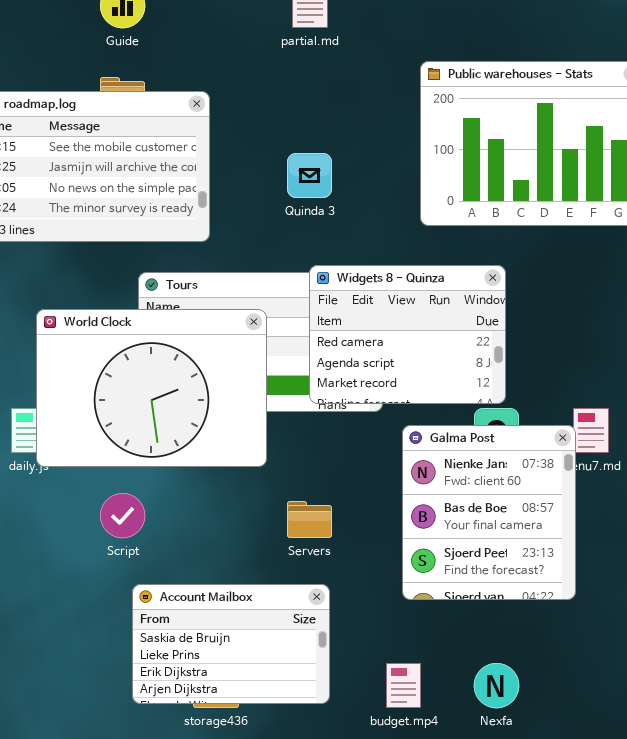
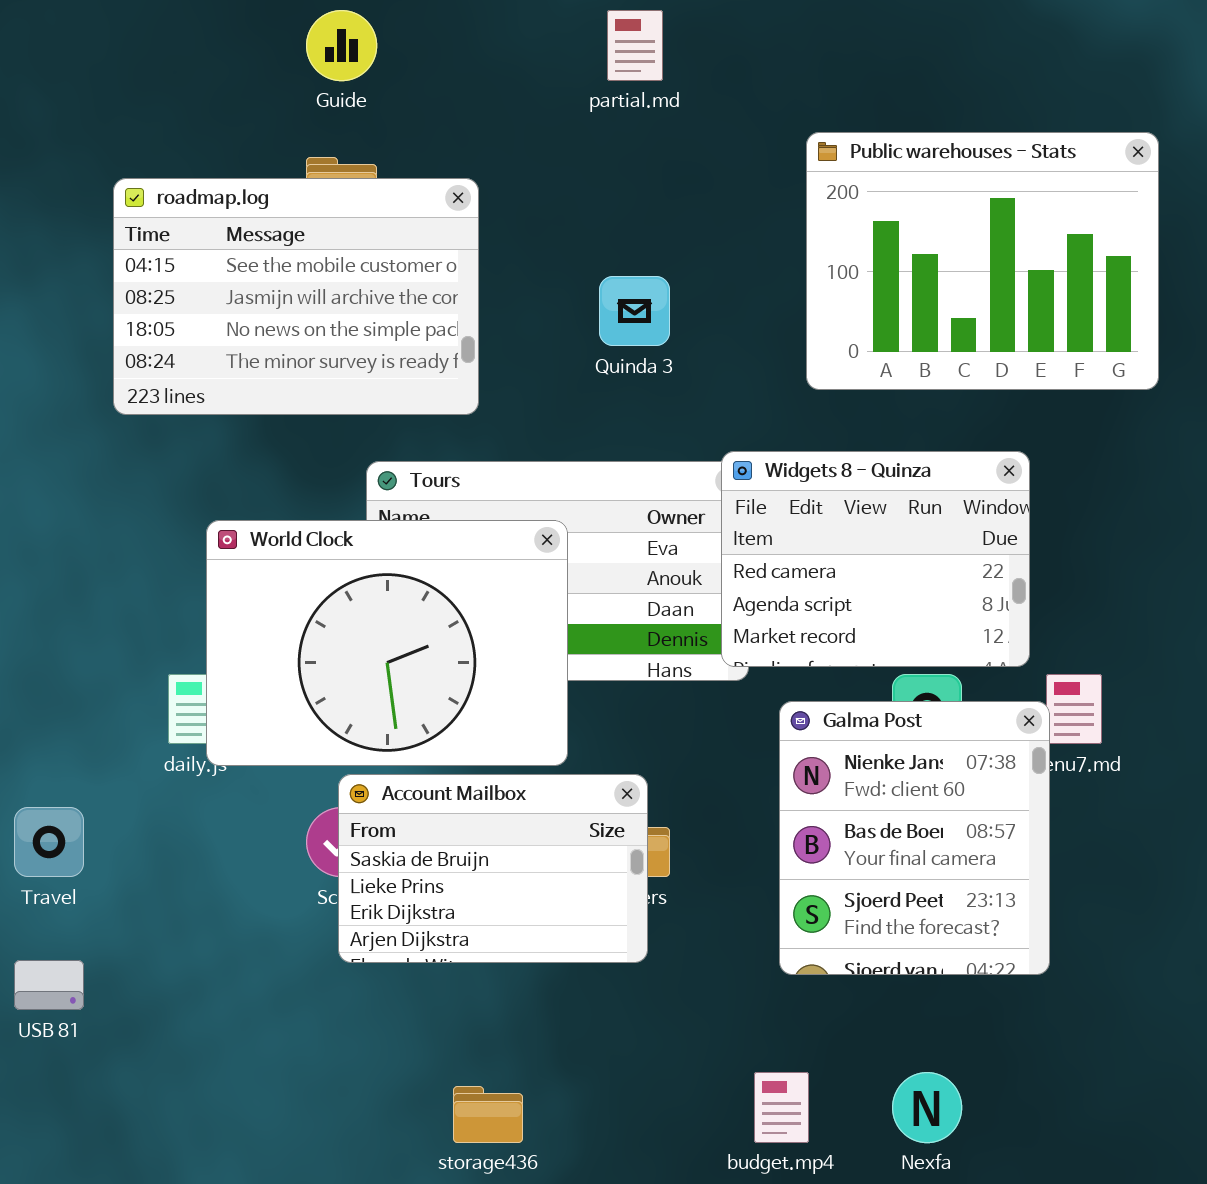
Widgets 8 - Quinza: [309,265,506,404] -> [721,451,1030,667], moved
Account Mailbox: [132,584,330,704] -> [338,774,648,963], moved

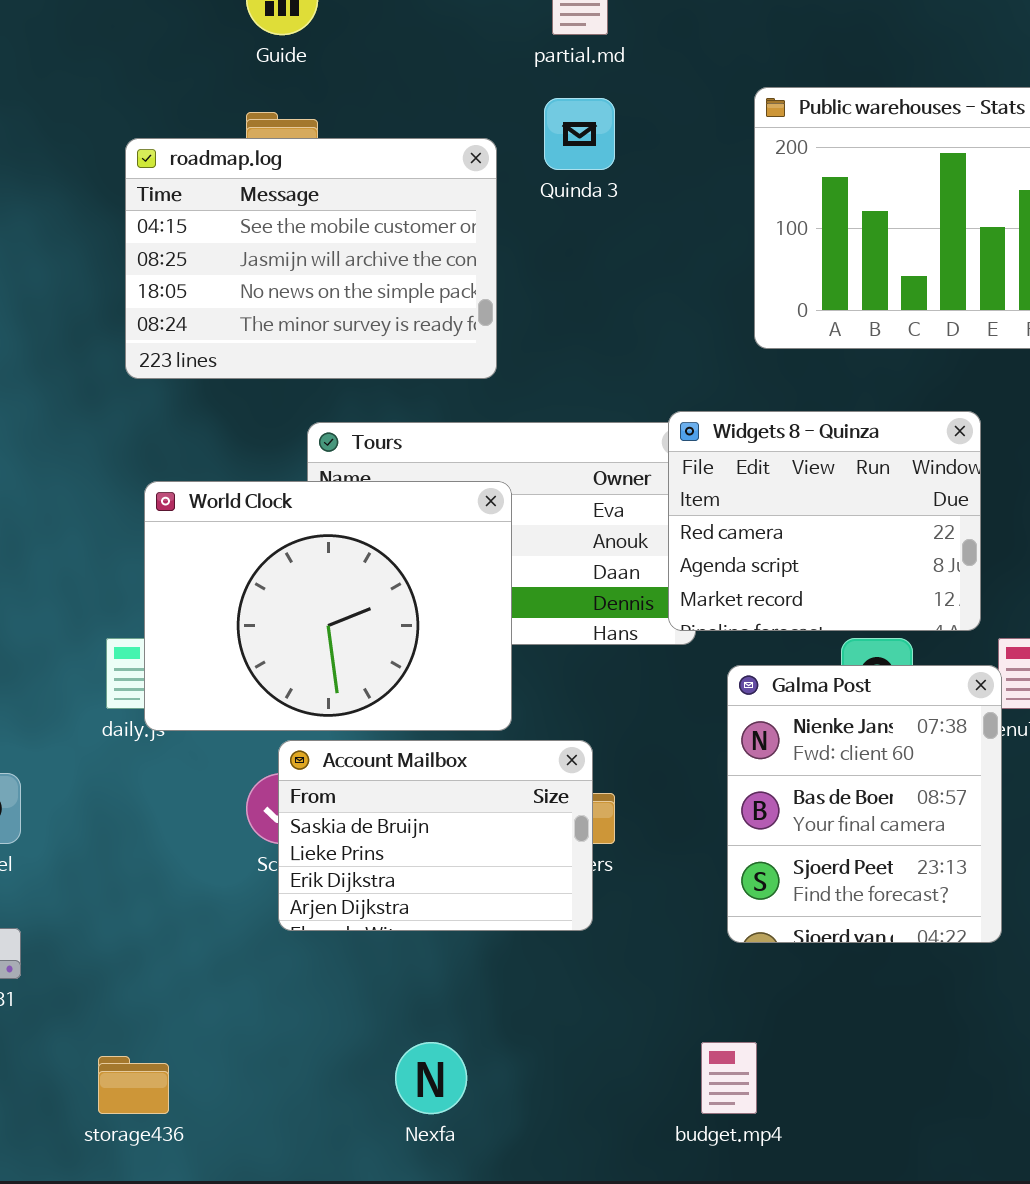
roadmap.log: [113,178,479,415] -> [125,138,497,379], moved
Quinda 3: [599,276,670,346] -> [544,98,615,170], moved
Nexfa: [892,1072,962,1143] -> [395,1042,467,1114], moved
storage436: [453,1086,523,1143] -> [98,1056,169,1114], moved

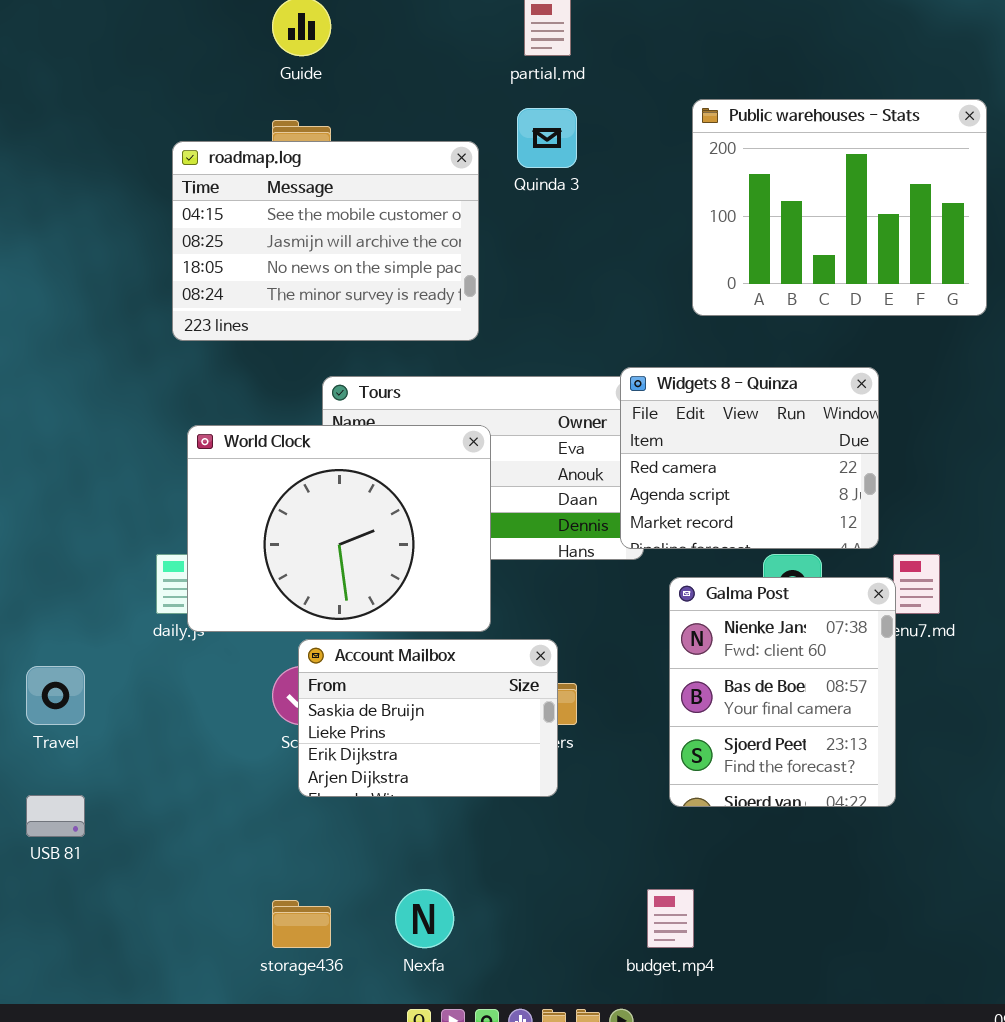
storage436: [98,1056,169,1114] -> [272,900,331,948], moved

